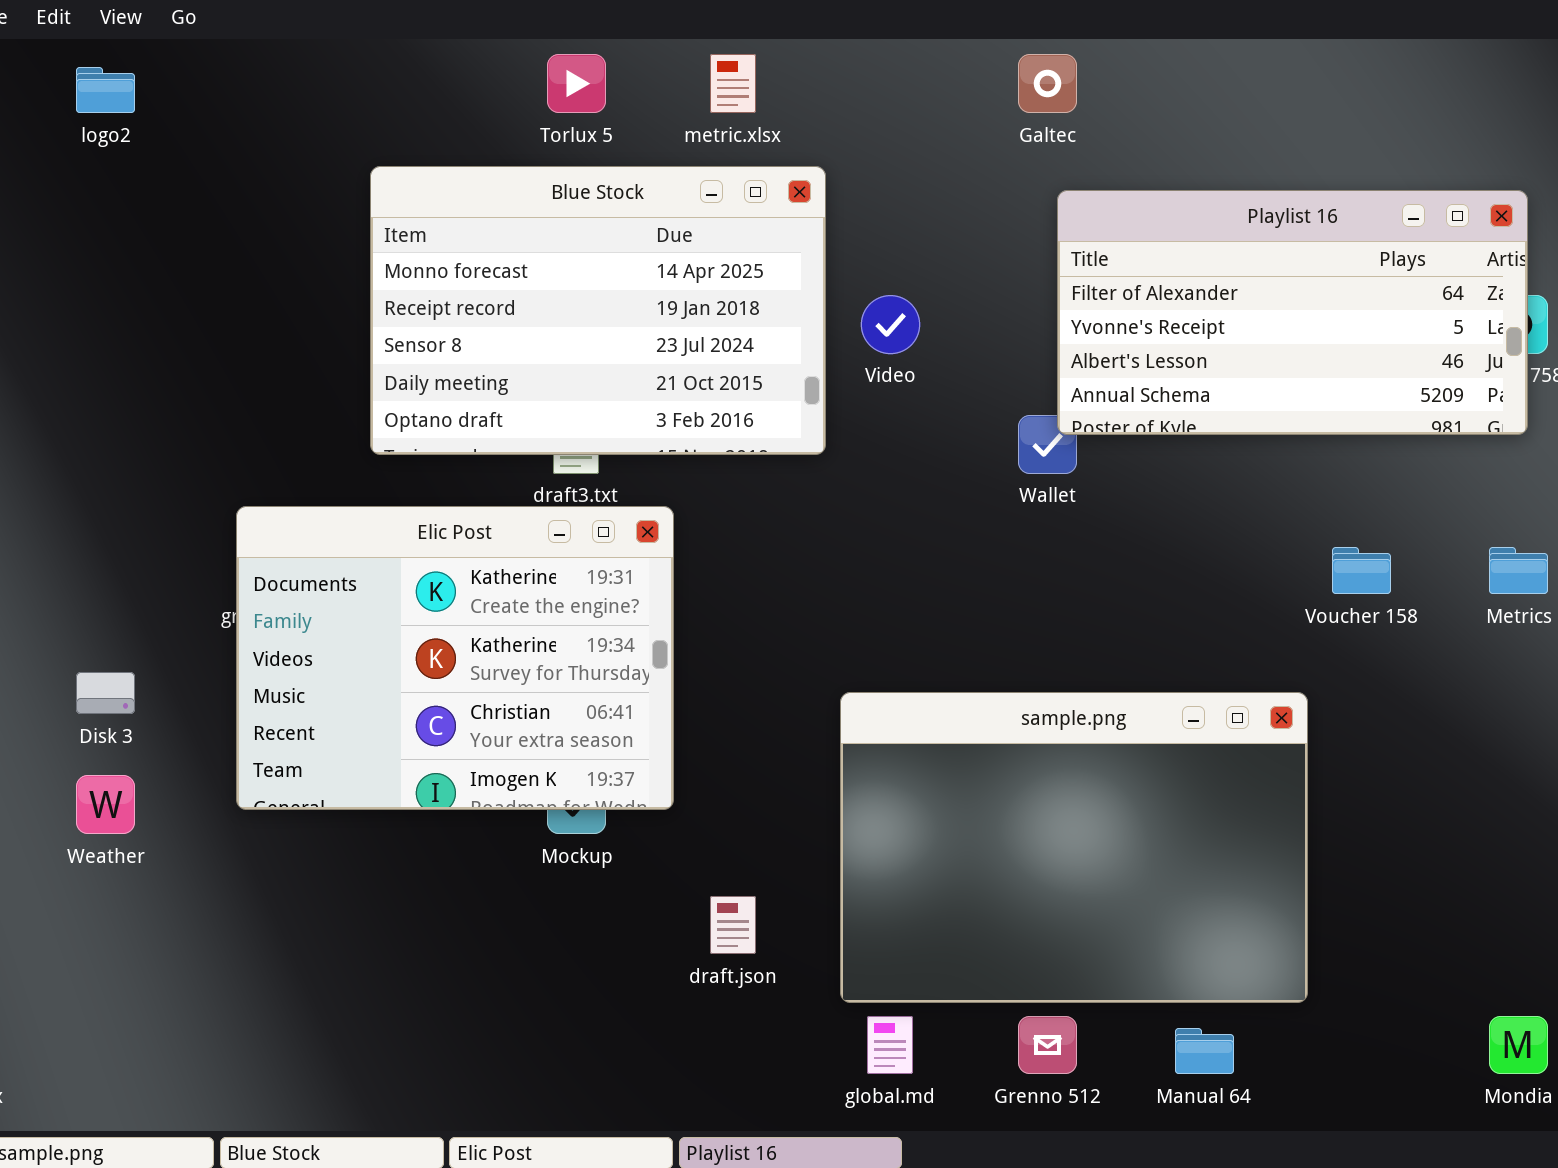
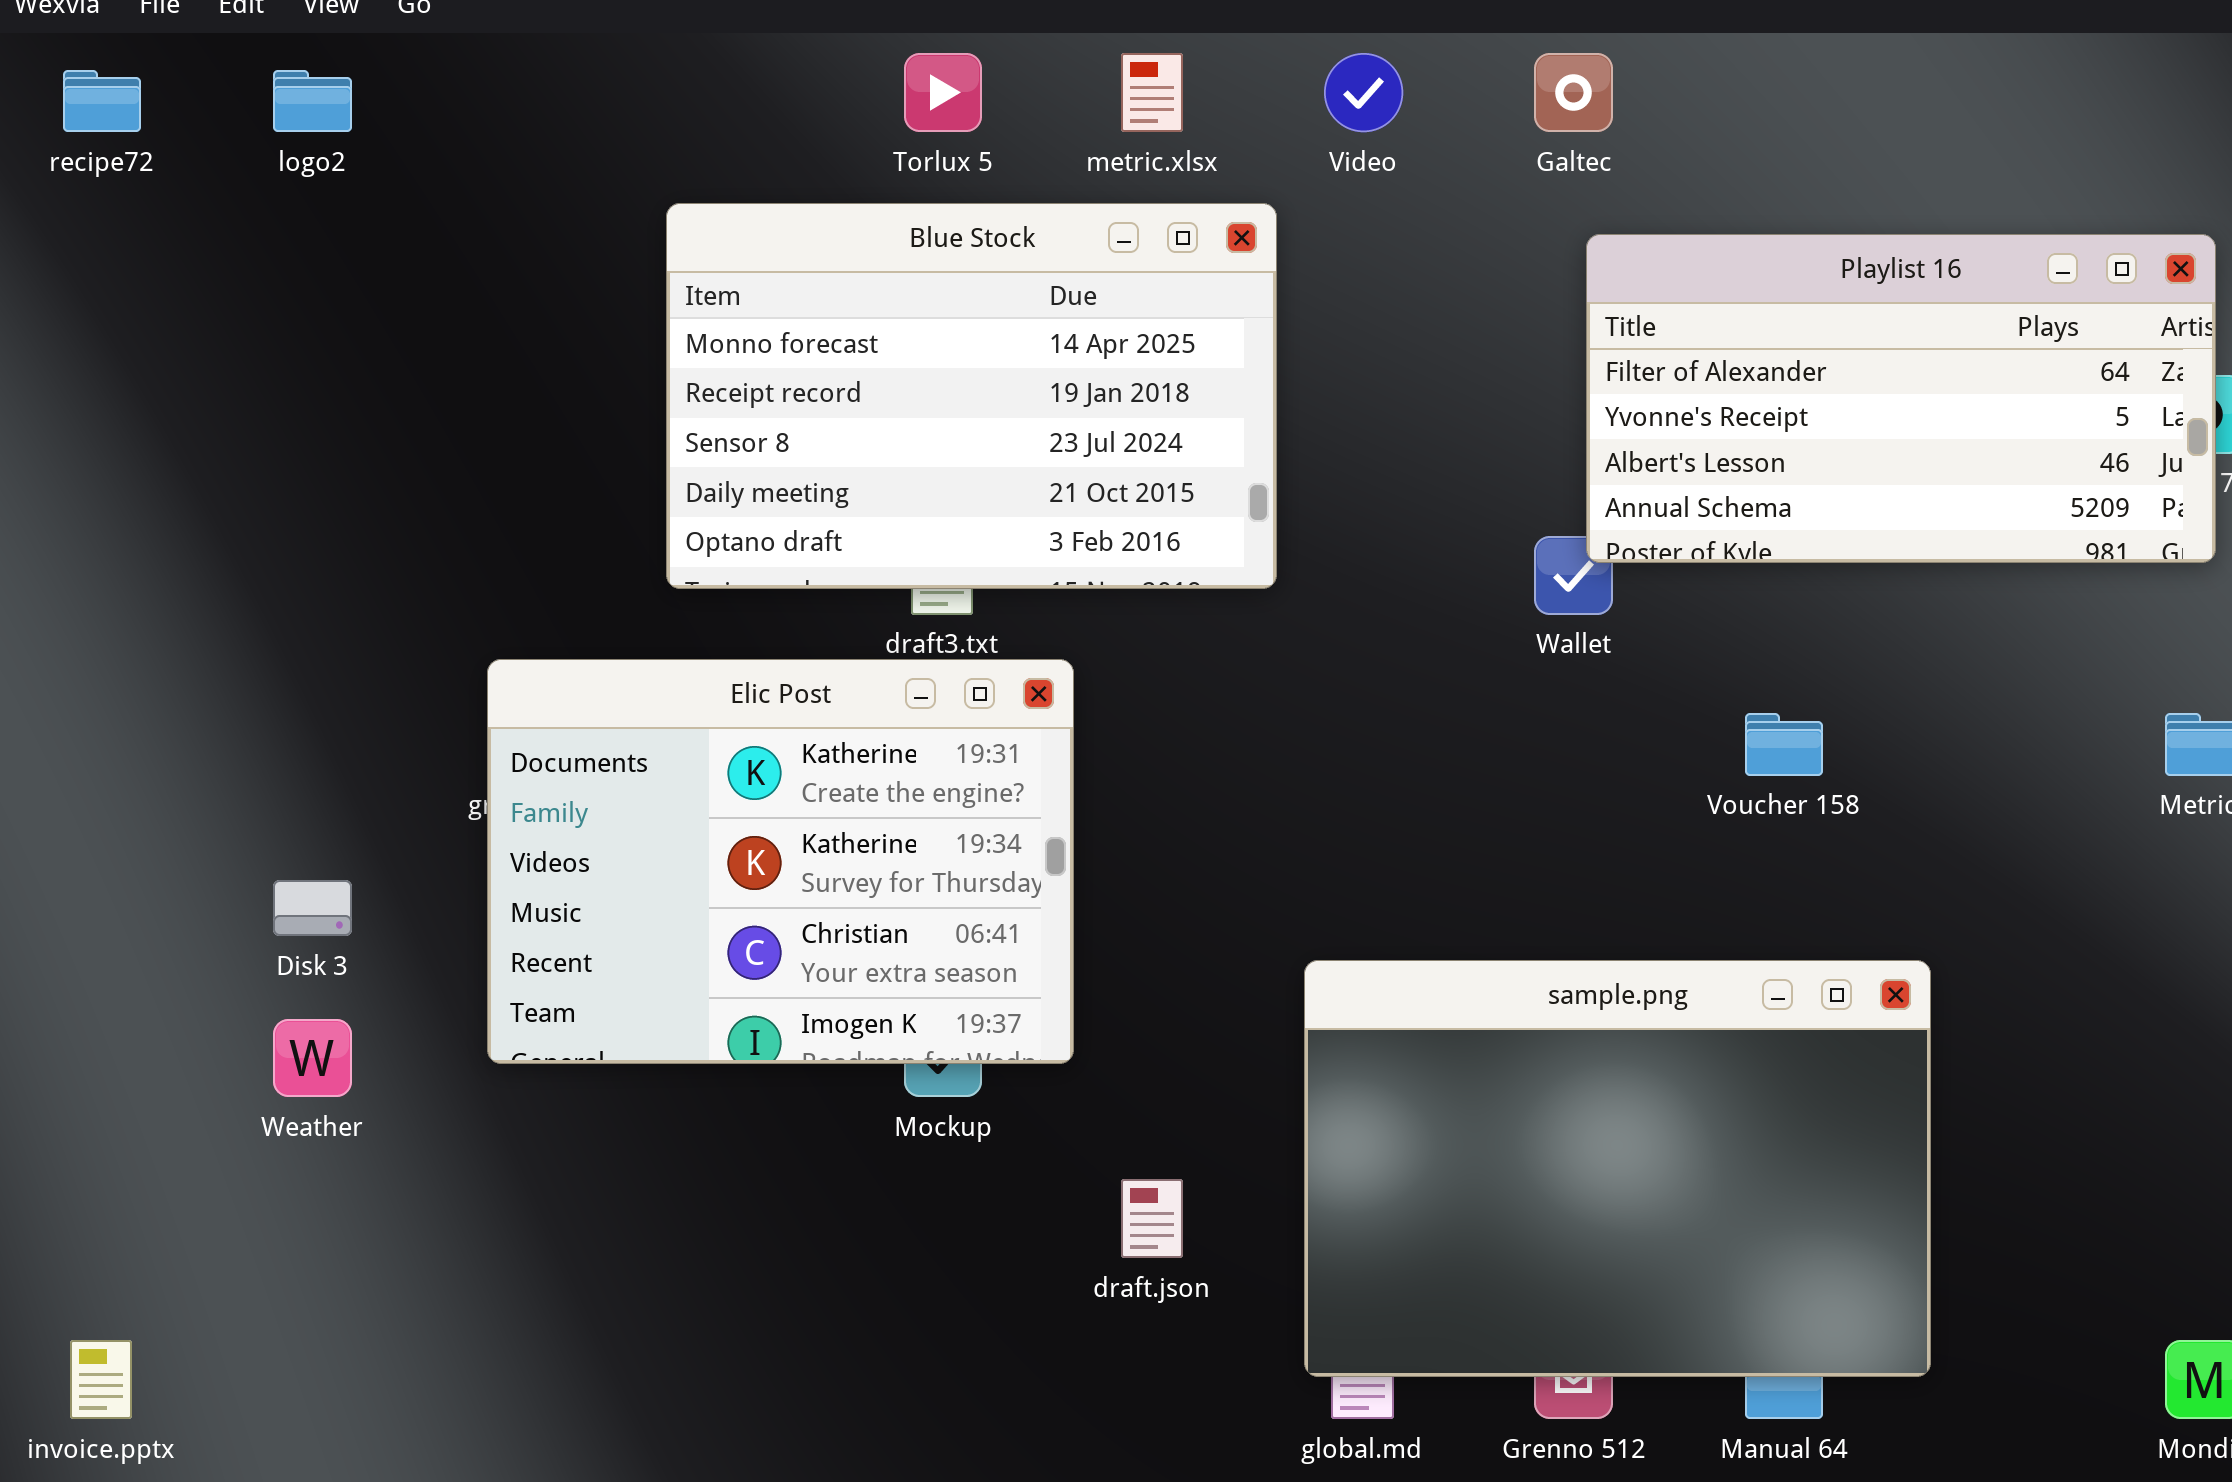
Video: [861,295,920,354] -> [1324,53,1403,132], moved
Voucher 158: [1332,547,1391,594] -> [1745,713,1823,776], moved
sample.png: [840,692,1308,1003] -> [1304,960,1931,1377], moved

